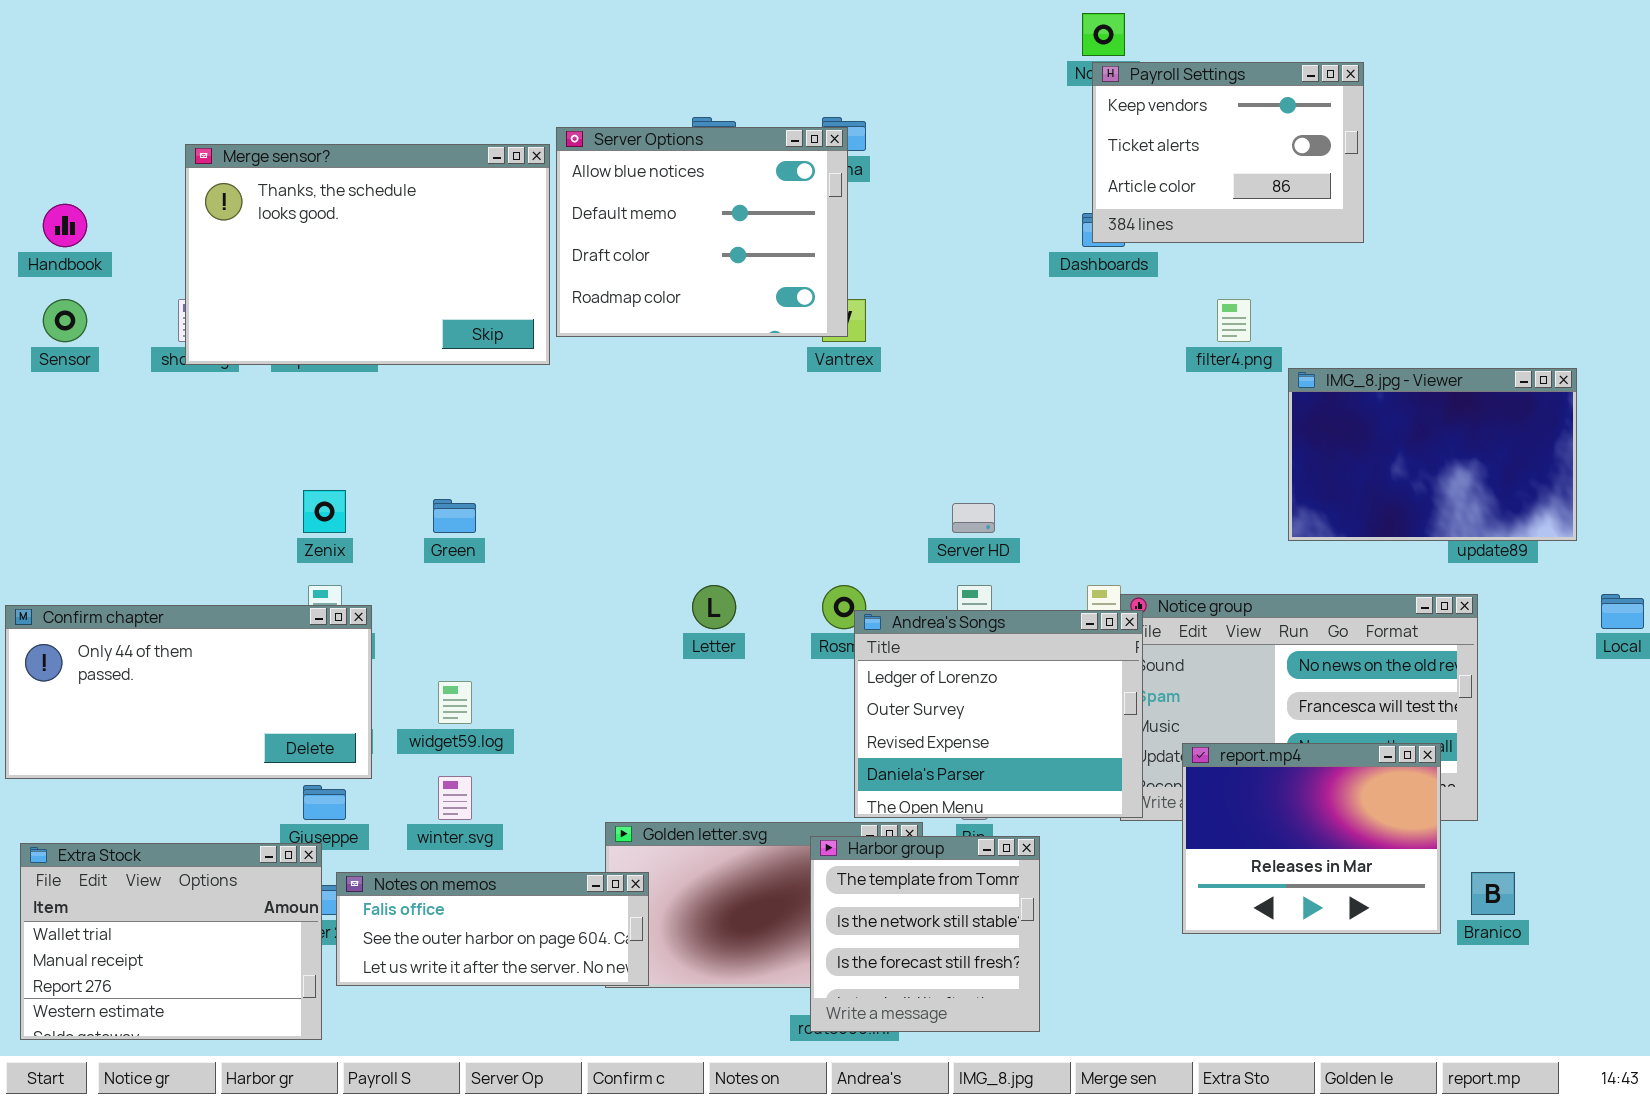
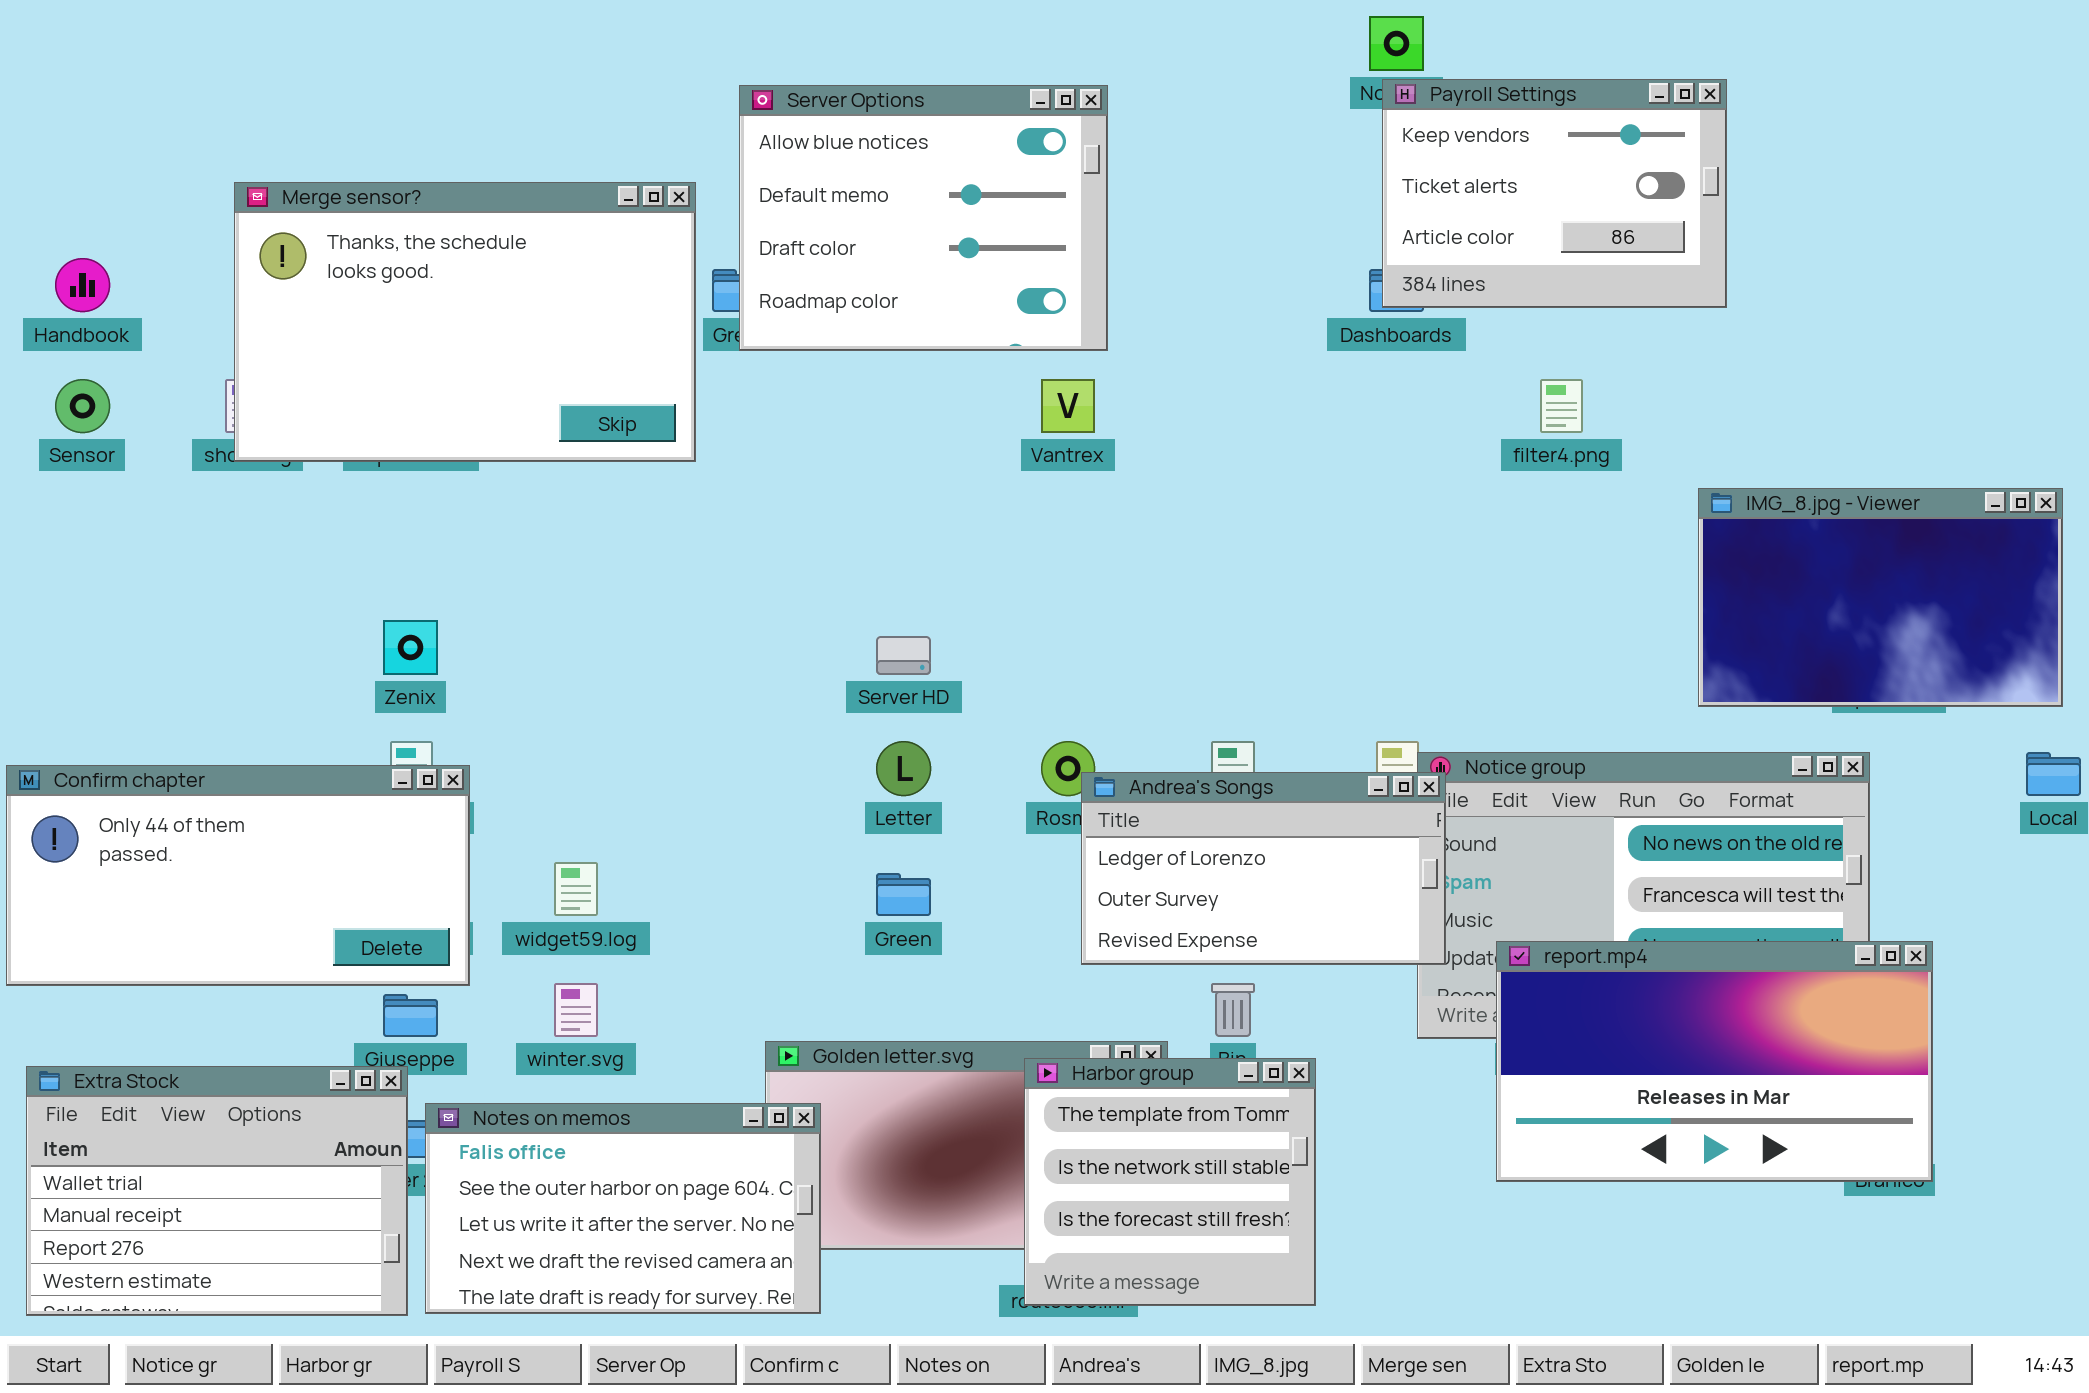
Server Options: [556,127,848,337] -> [739,85,1108,351], moved
IMG_8.jpg - Viewer: [1288,368,1577,541] -> [1698,488,2063,707], moved
Green: [433,499,476,533] -> [876,873,931,916], moved
Server HD: [952,503,995,533] -> [876,636,931,675], moved
Andrea's Songs: [854,610,1143,818] -> [1081,772,1446,965], resized
report.mp4: [1182,743,1441,934] -> [1496,941,1933,1182], resized
Notes on memos: [336,872,649,986] -> [425,1103,821,1314], resized

